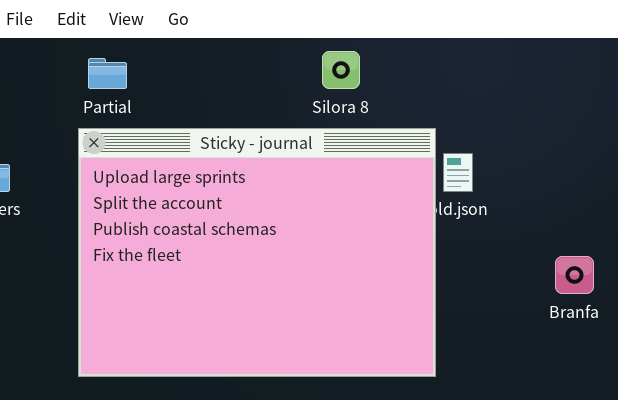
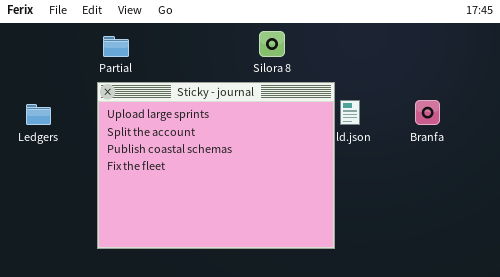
Branfa: [555,256,594,294] -> [415,100,440,125], moved

